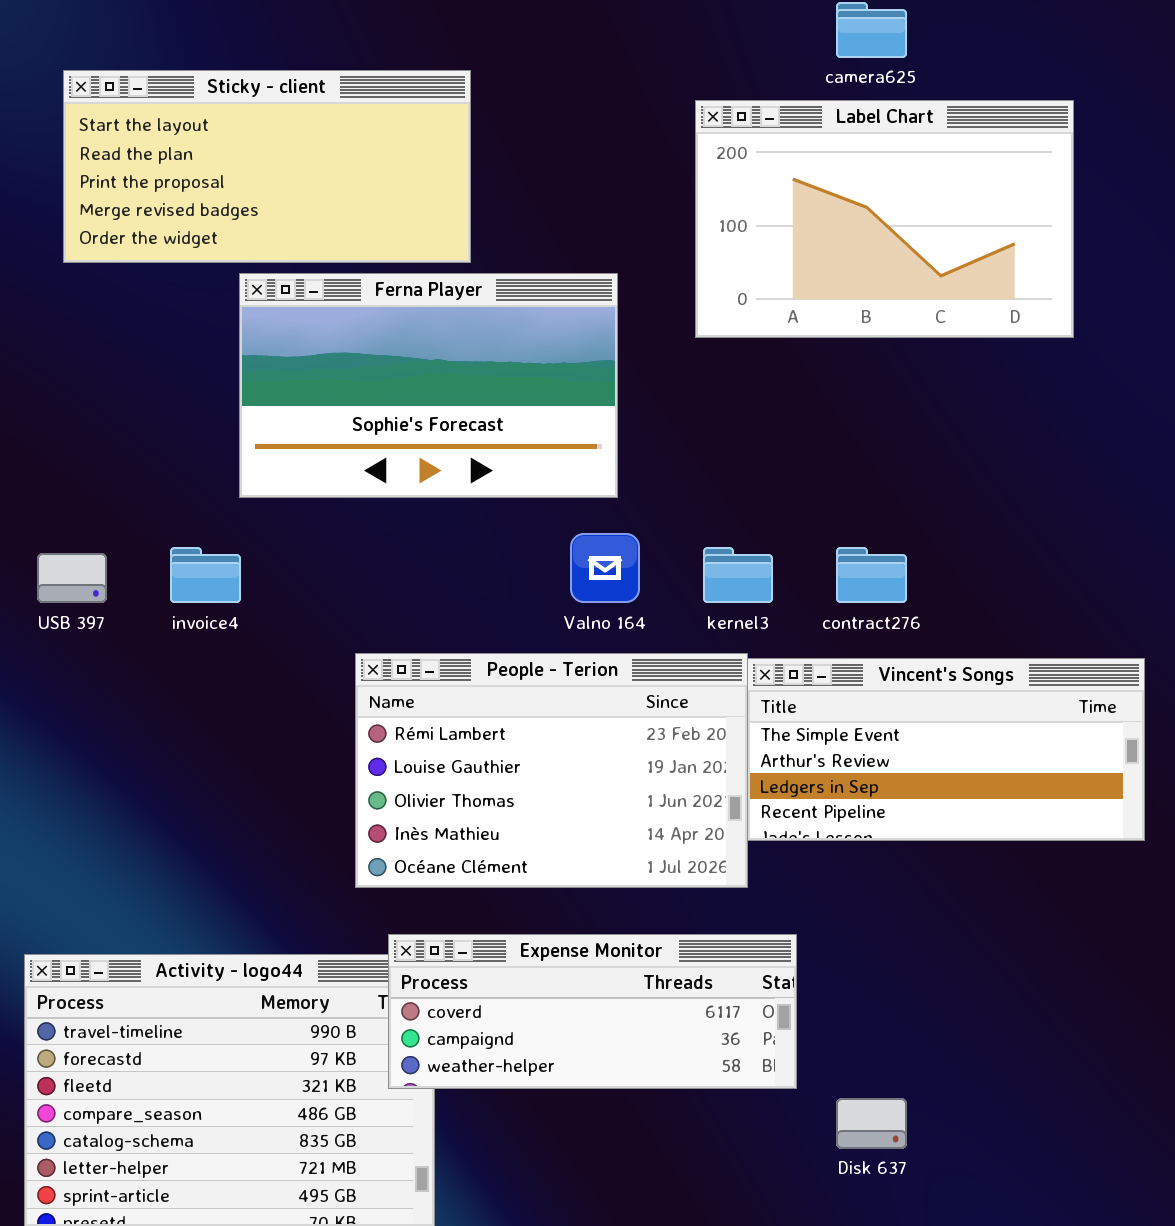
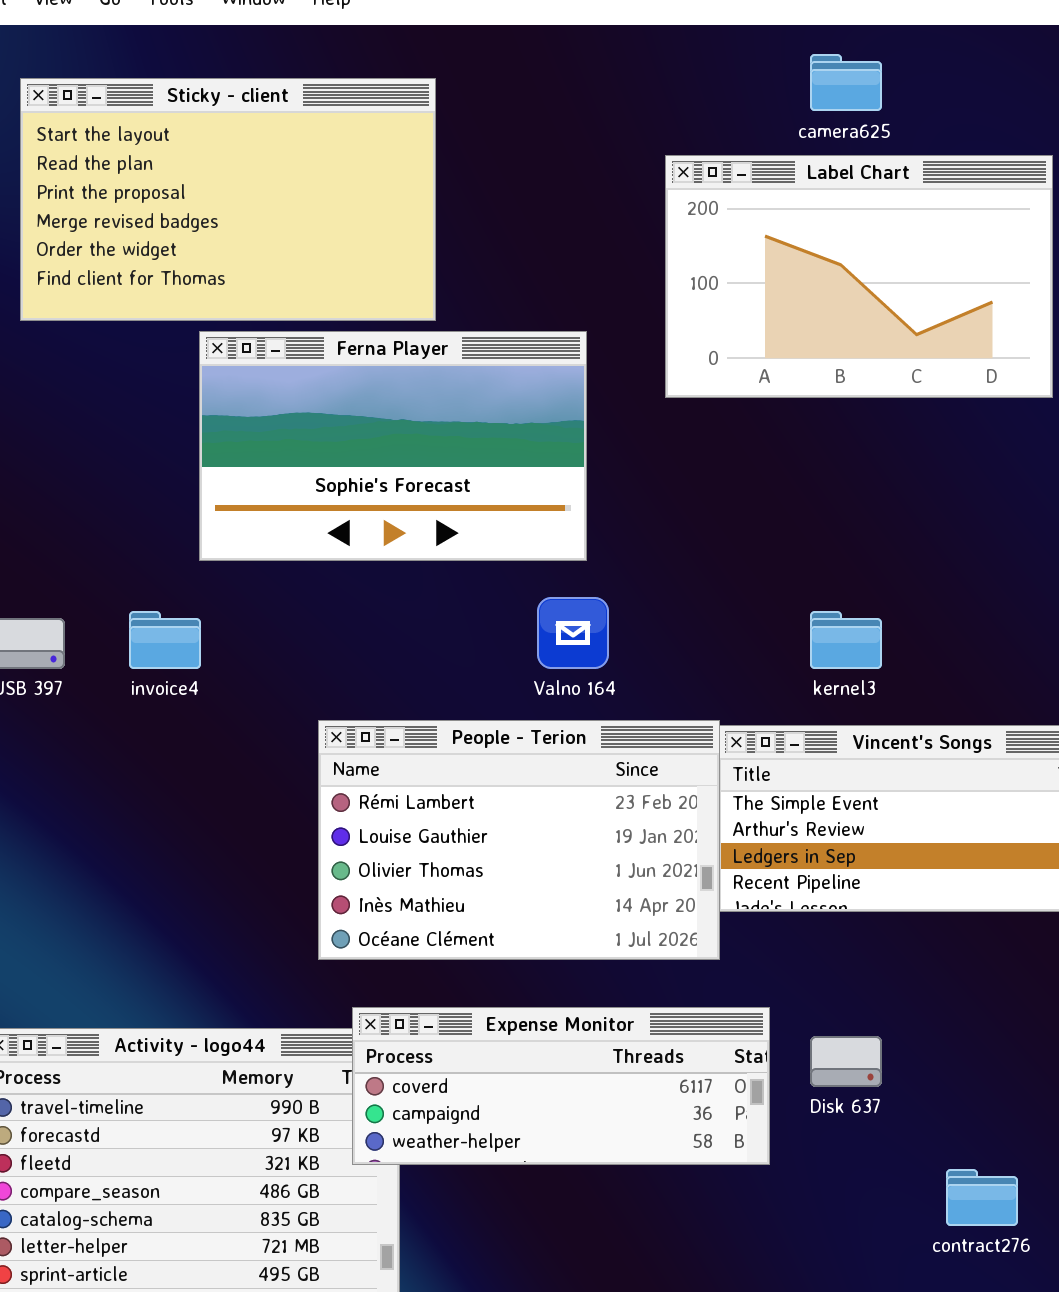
Sticky - client: [63,70,471,263] -> [20,78,436,321], resized
kernel3: [703,547,773,603] -> [810,611,882,669], moved
contract276: [836,547,907,603] -> [946,1169,1018,1226], moved
Disk 637: [836,1098,907,1149] -> [810,1036,882,1087], moved

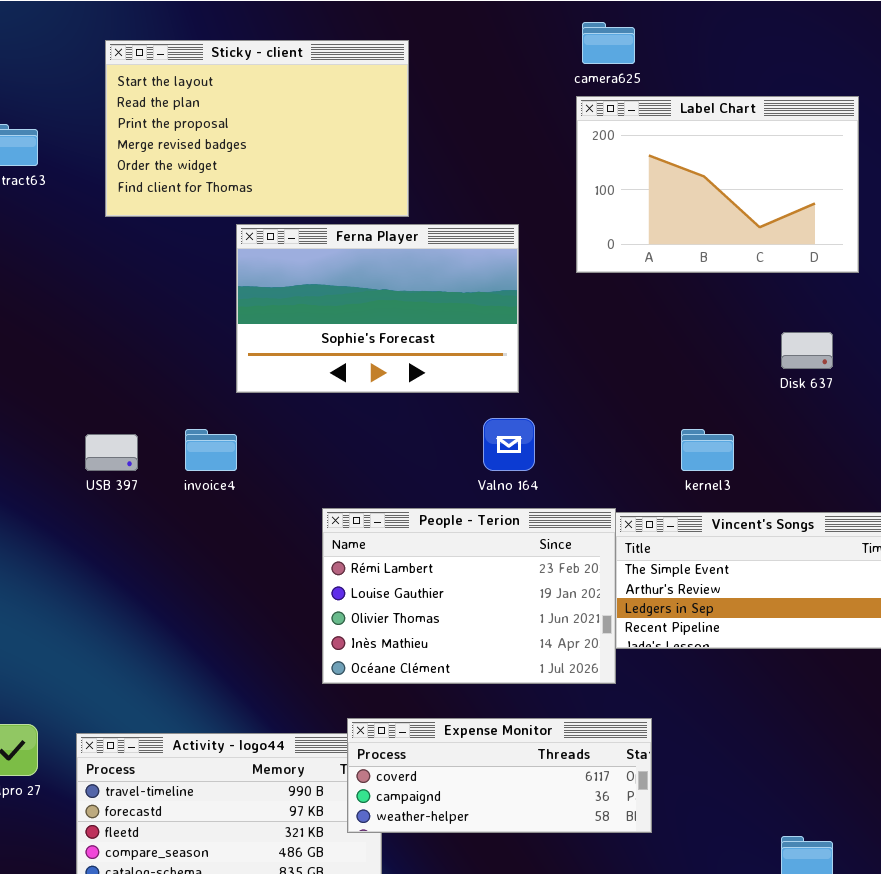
camera625: [810,54,882,111] -> [582,22,635,64], moved
Disk 637: [810,1036,882,1087] -> [781,332,833,369], moved

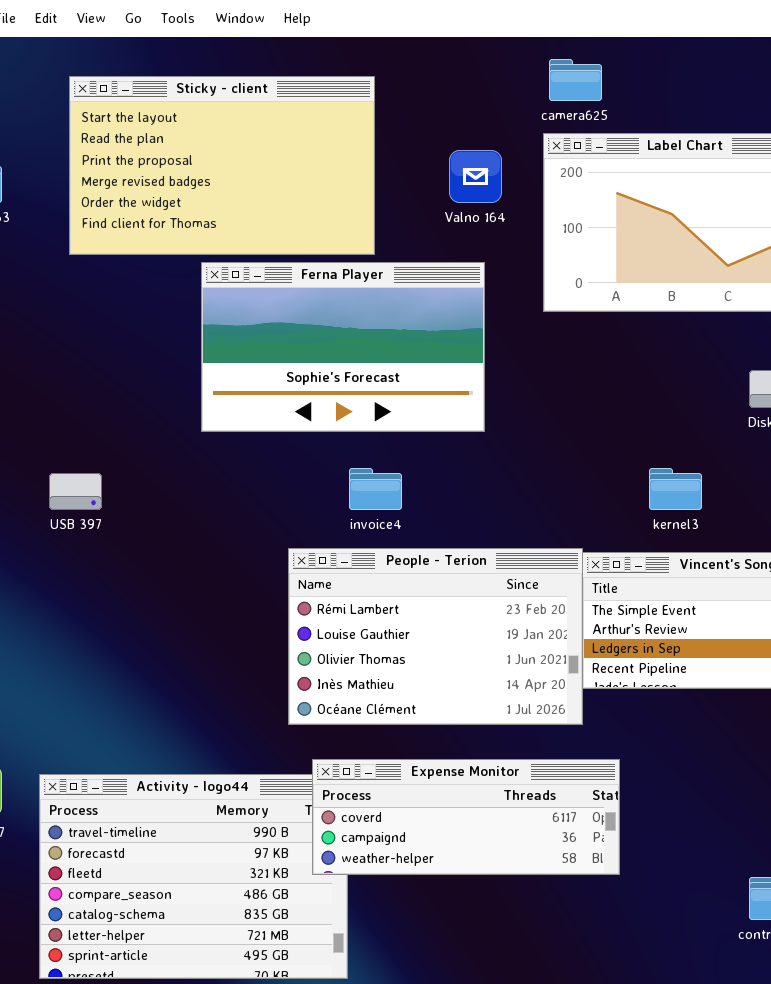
Valno 164: [483,418,535,471] -> [449,150,502,203], moved
invoice4: [185,429,237,471] -> [349,468,402,510], moved

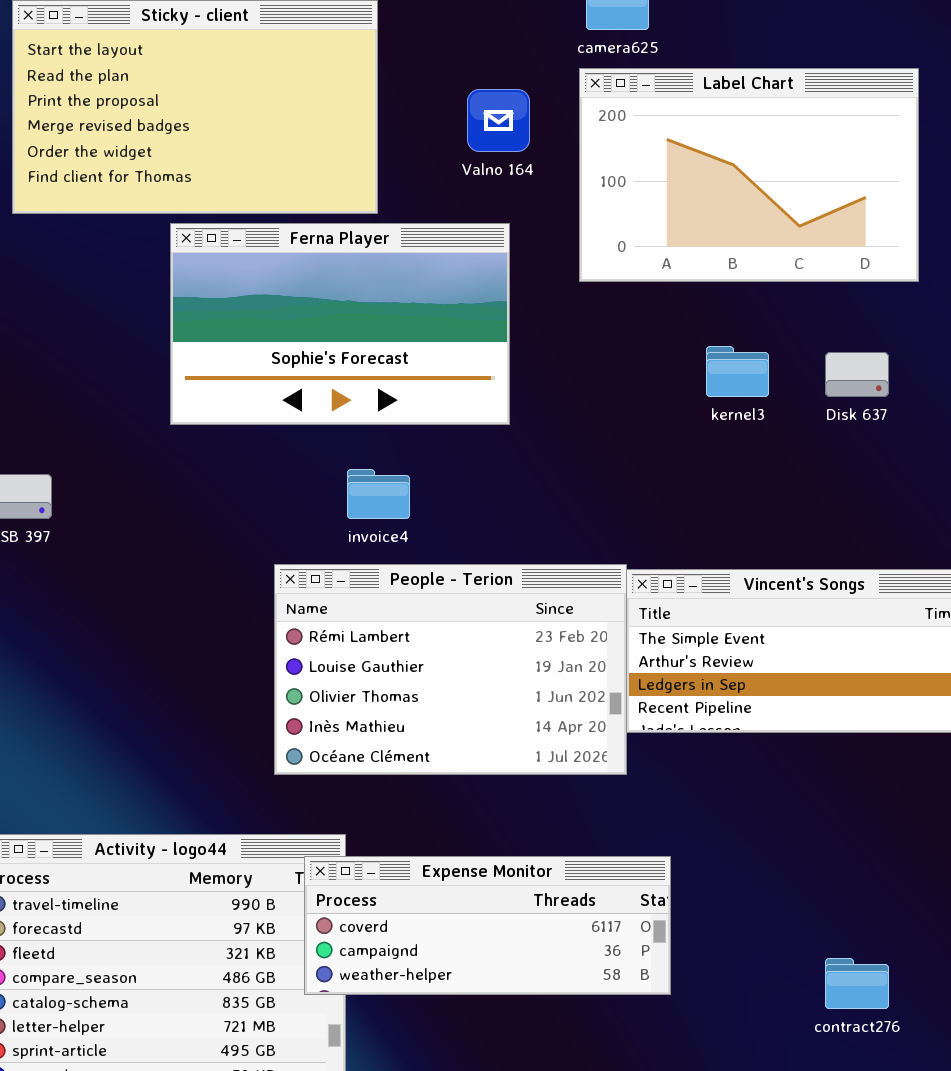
kernel3: [649,468,702,510] -> [706,346,769,397], moved
Expense Monitor: [312,759,620,875] -> [304,856,671,995], moved

